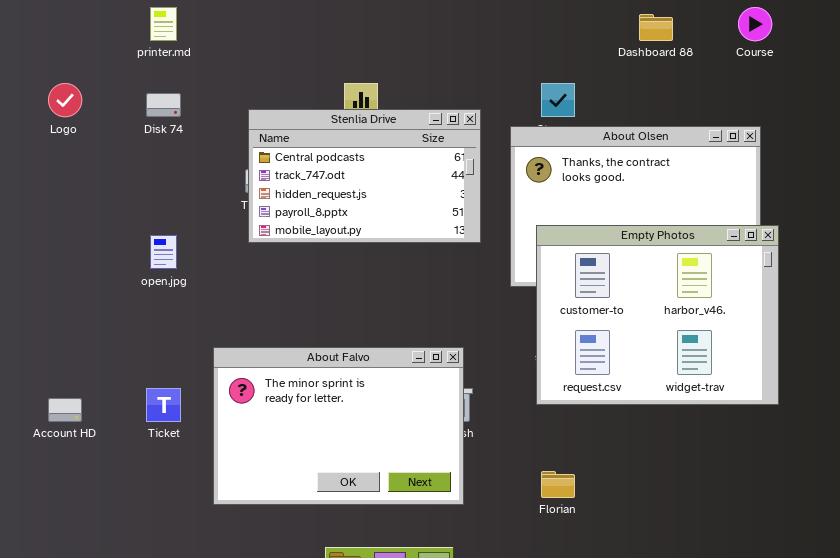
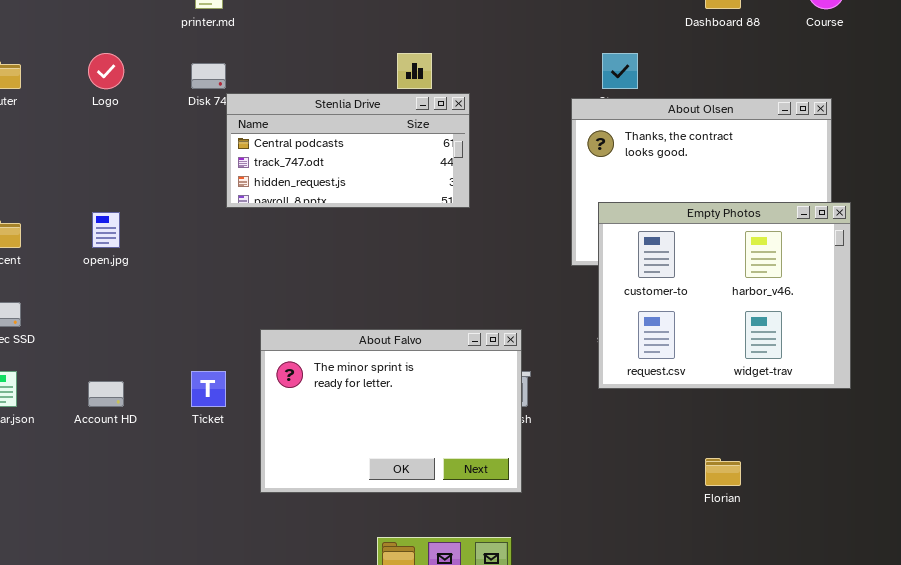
Stenlia Drive: [248,109,481,243] -> [226,93,470,208], moved, resized
open.jpg: [150,235,177,269] -> [92,212,120,248], moved
Florian: [541,471,575,498] -> [705,458,741,486], moved

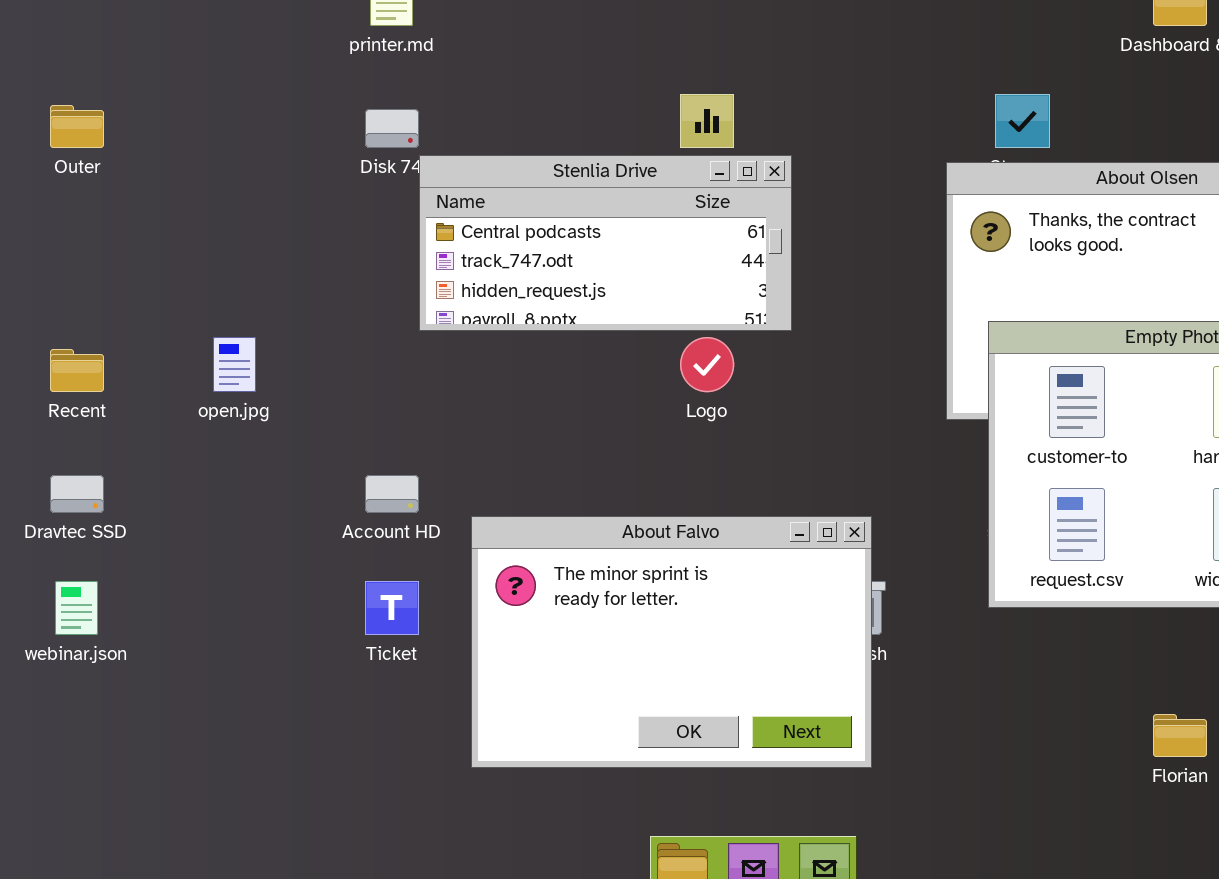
Logo: [88,53,124,89] -> [680,337,734,392], moved
Account HD: [88,381,124,407] -> [365,475,419,513], moved

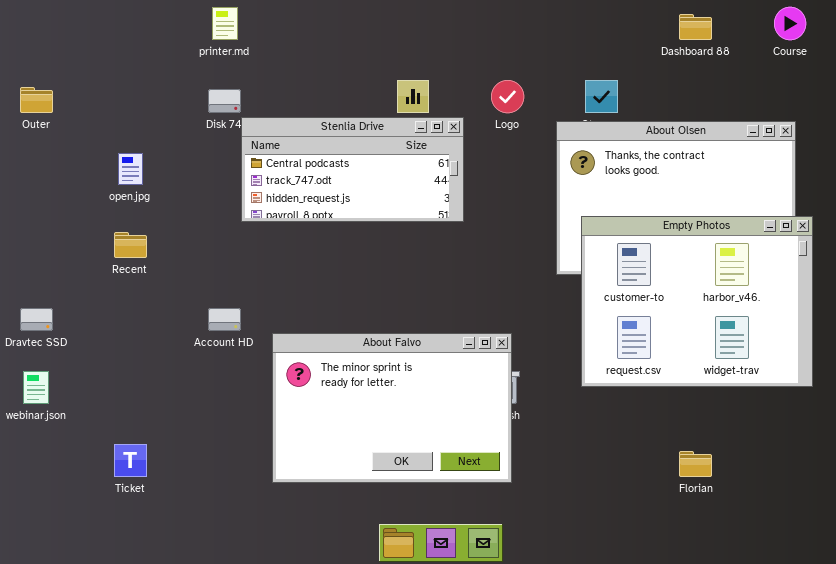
open.jpg: [213,337,256,392] -> [118,153,143,185], moved
Logo: [680,337,734,392] -> [491,80,524,113], moved
Recent: [50,349,104,392] -> [114,232,147,258], moved
Ticket: [365,581,419,635] -> [114,444,147,477], moved

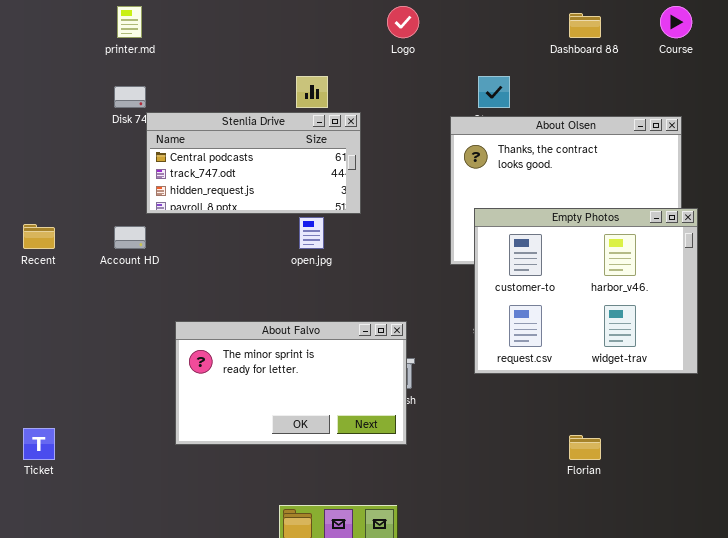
Logo: [491,80,524,113] -> [387,6,419,38], moved
open.jpg: [118,153,143,185] -> [299,217,324,249], moved
Account HD: [208,308,241,331] -> [114,226,146,249], moved
About Falvo: [272,333,512,483] -> [175,321,407,445], resized

